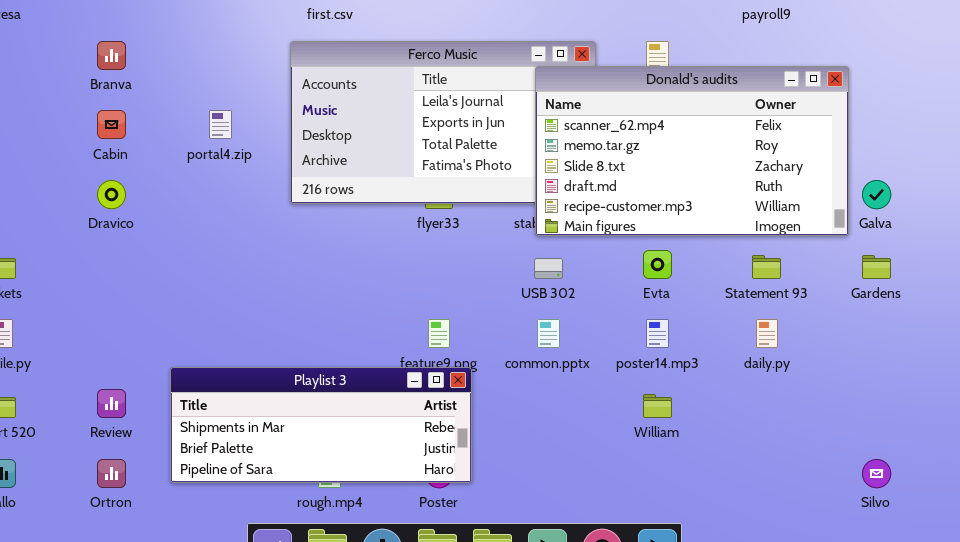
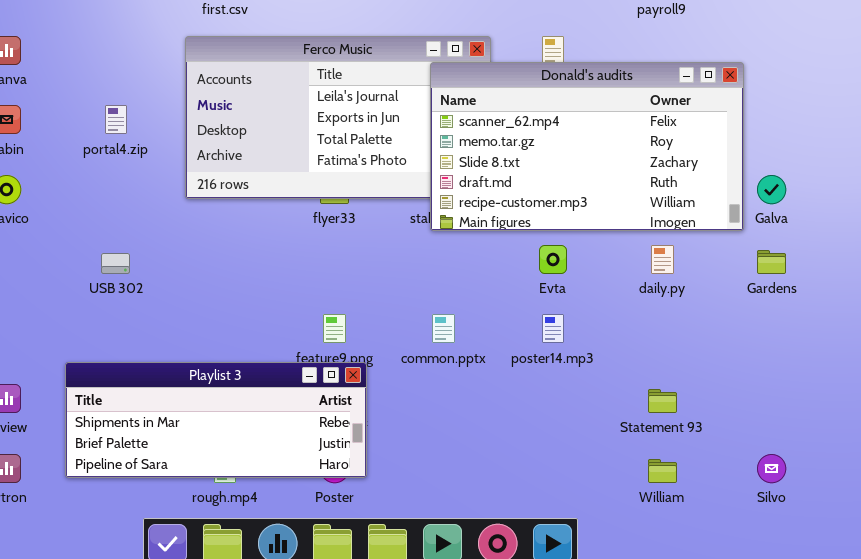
Statement 93: [752,255,781,279] -> [648,389,677,413], moved
USB 302: [534,258,563,279] -> [101,253,130,274], moved
daily.py: [756,319,778,348] -> [651,245,674,274], moved
William: [643,394,672,418] -> [648,459,677,483], moved

